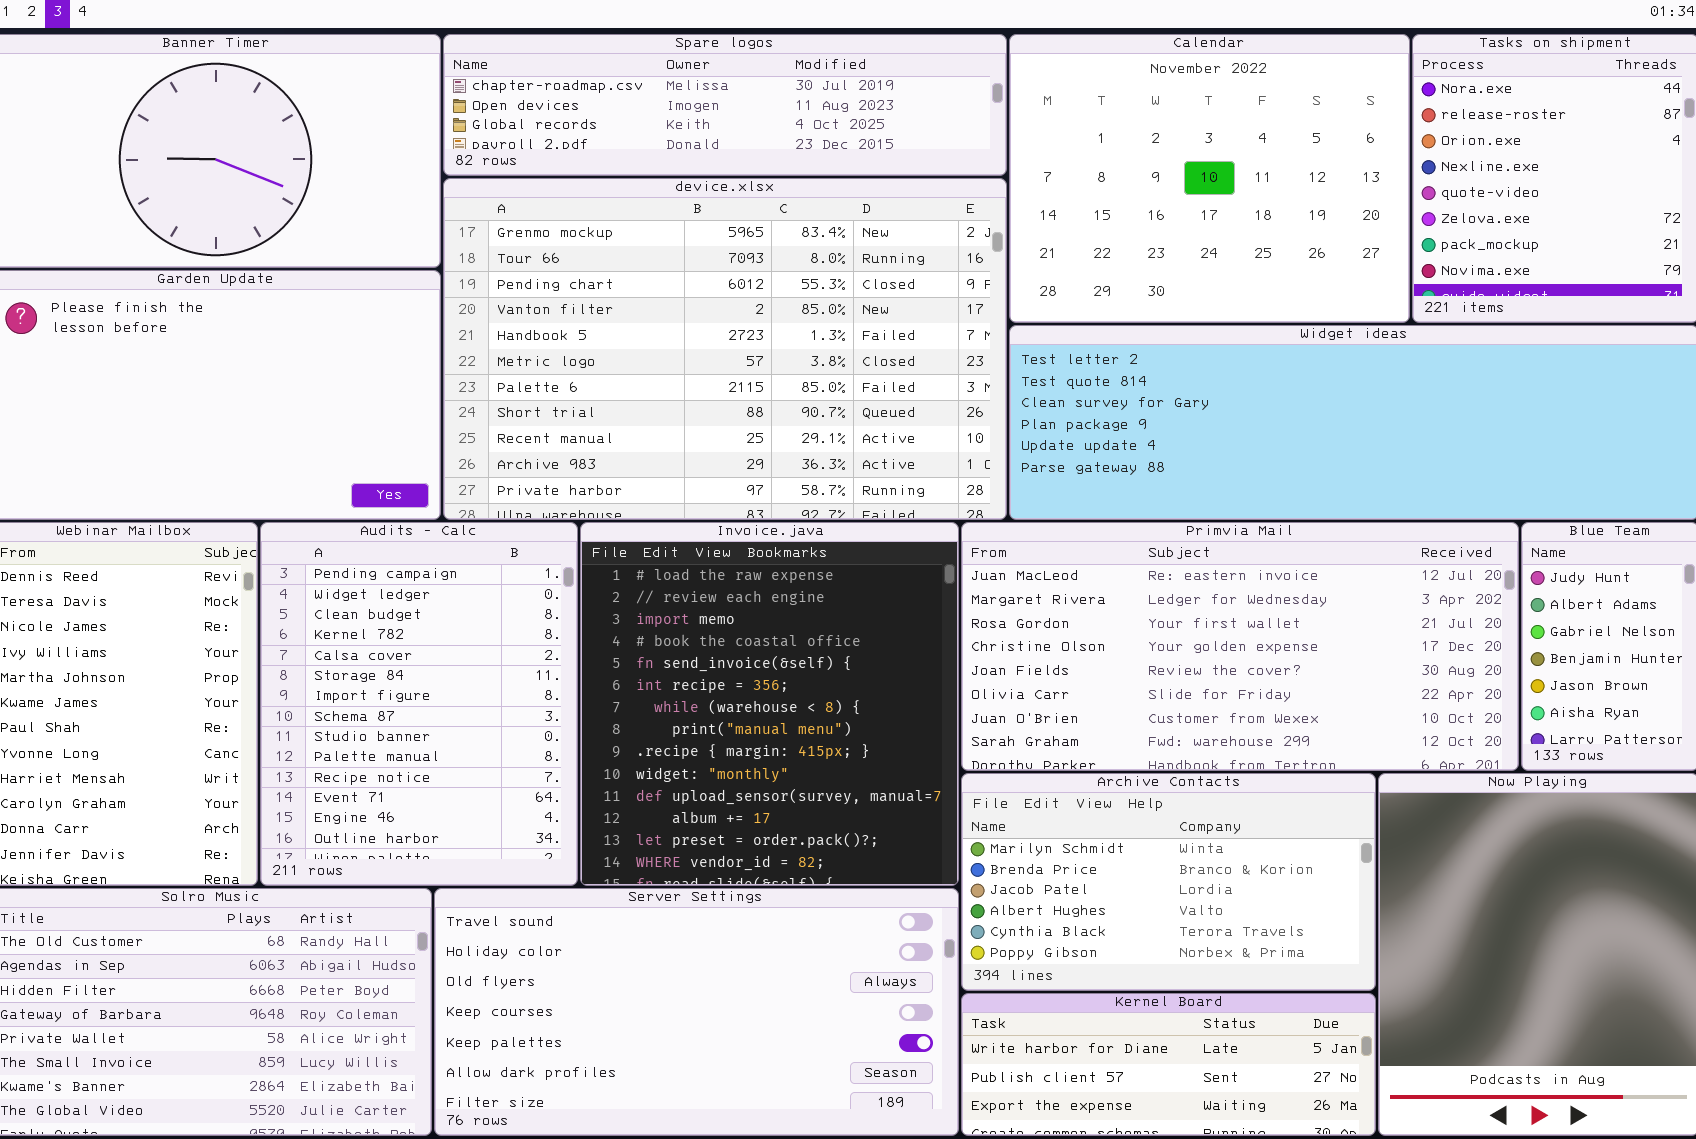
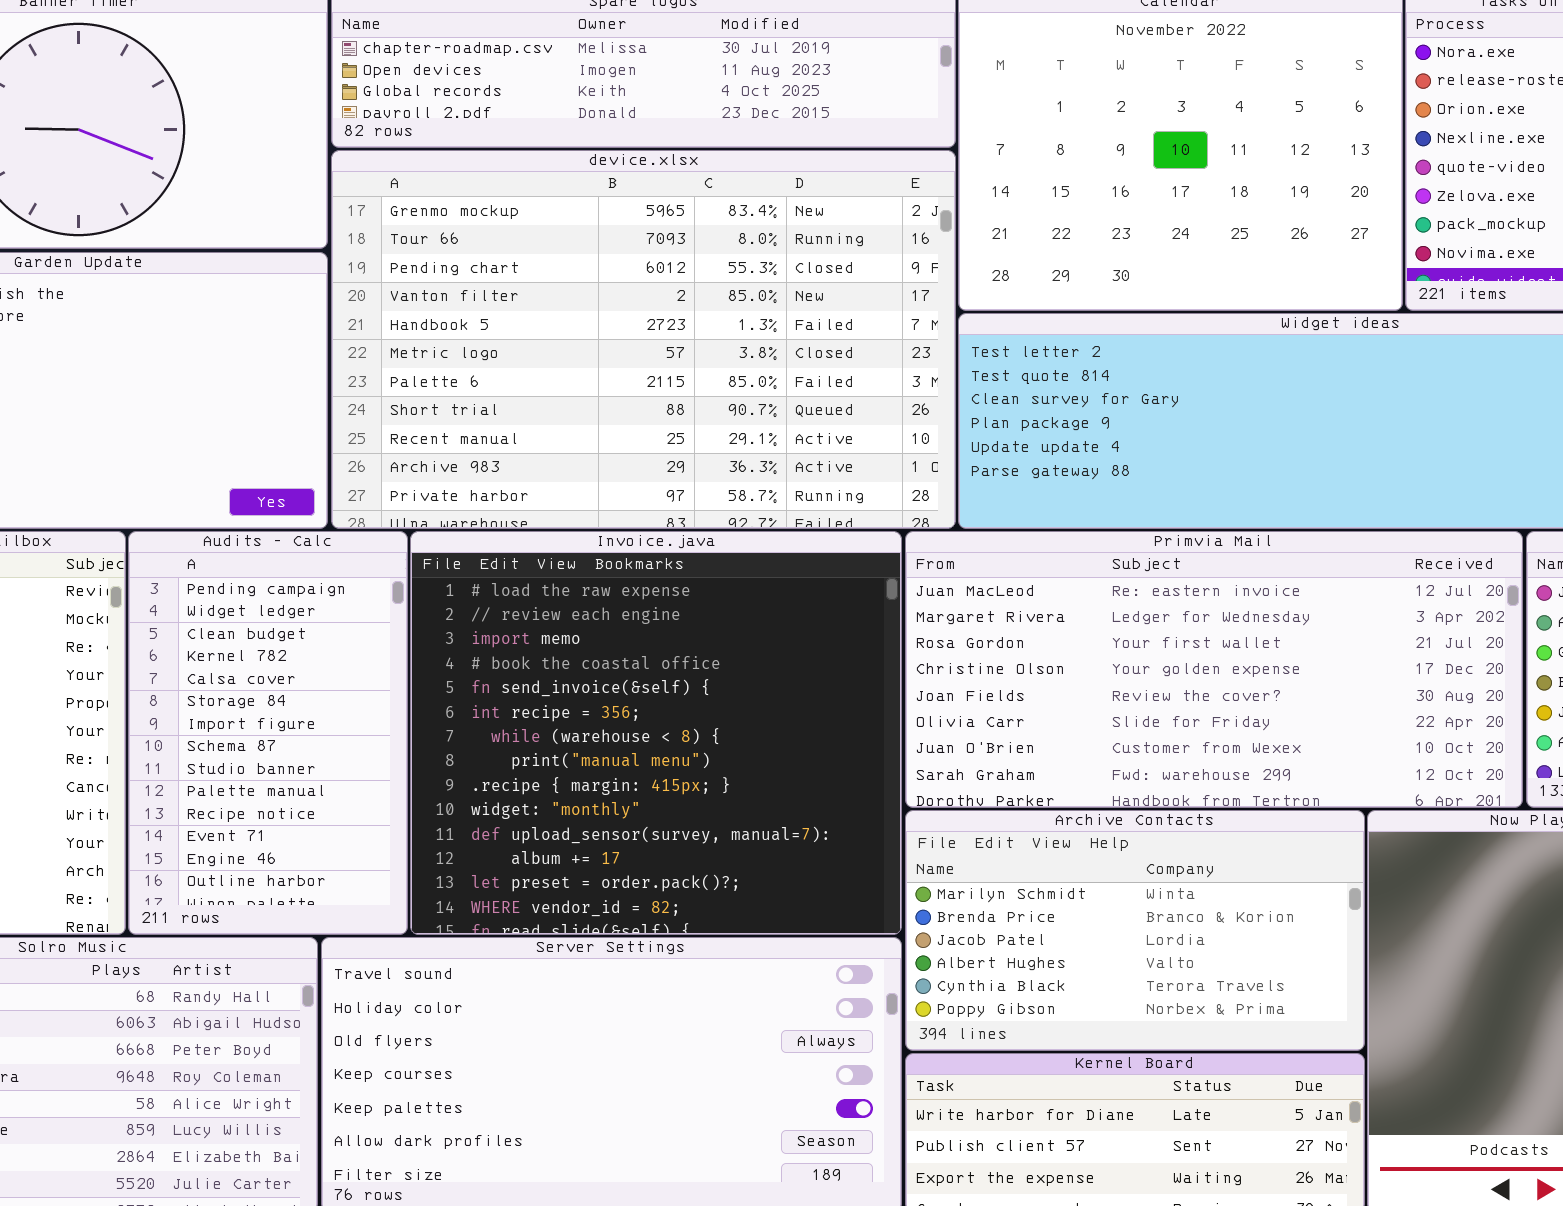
Audits - Calc: [260,522,578,886] -> [128,531,408,935], resized
Invoice.java: [580,522,959,886] -> [410,531,902,935], resized

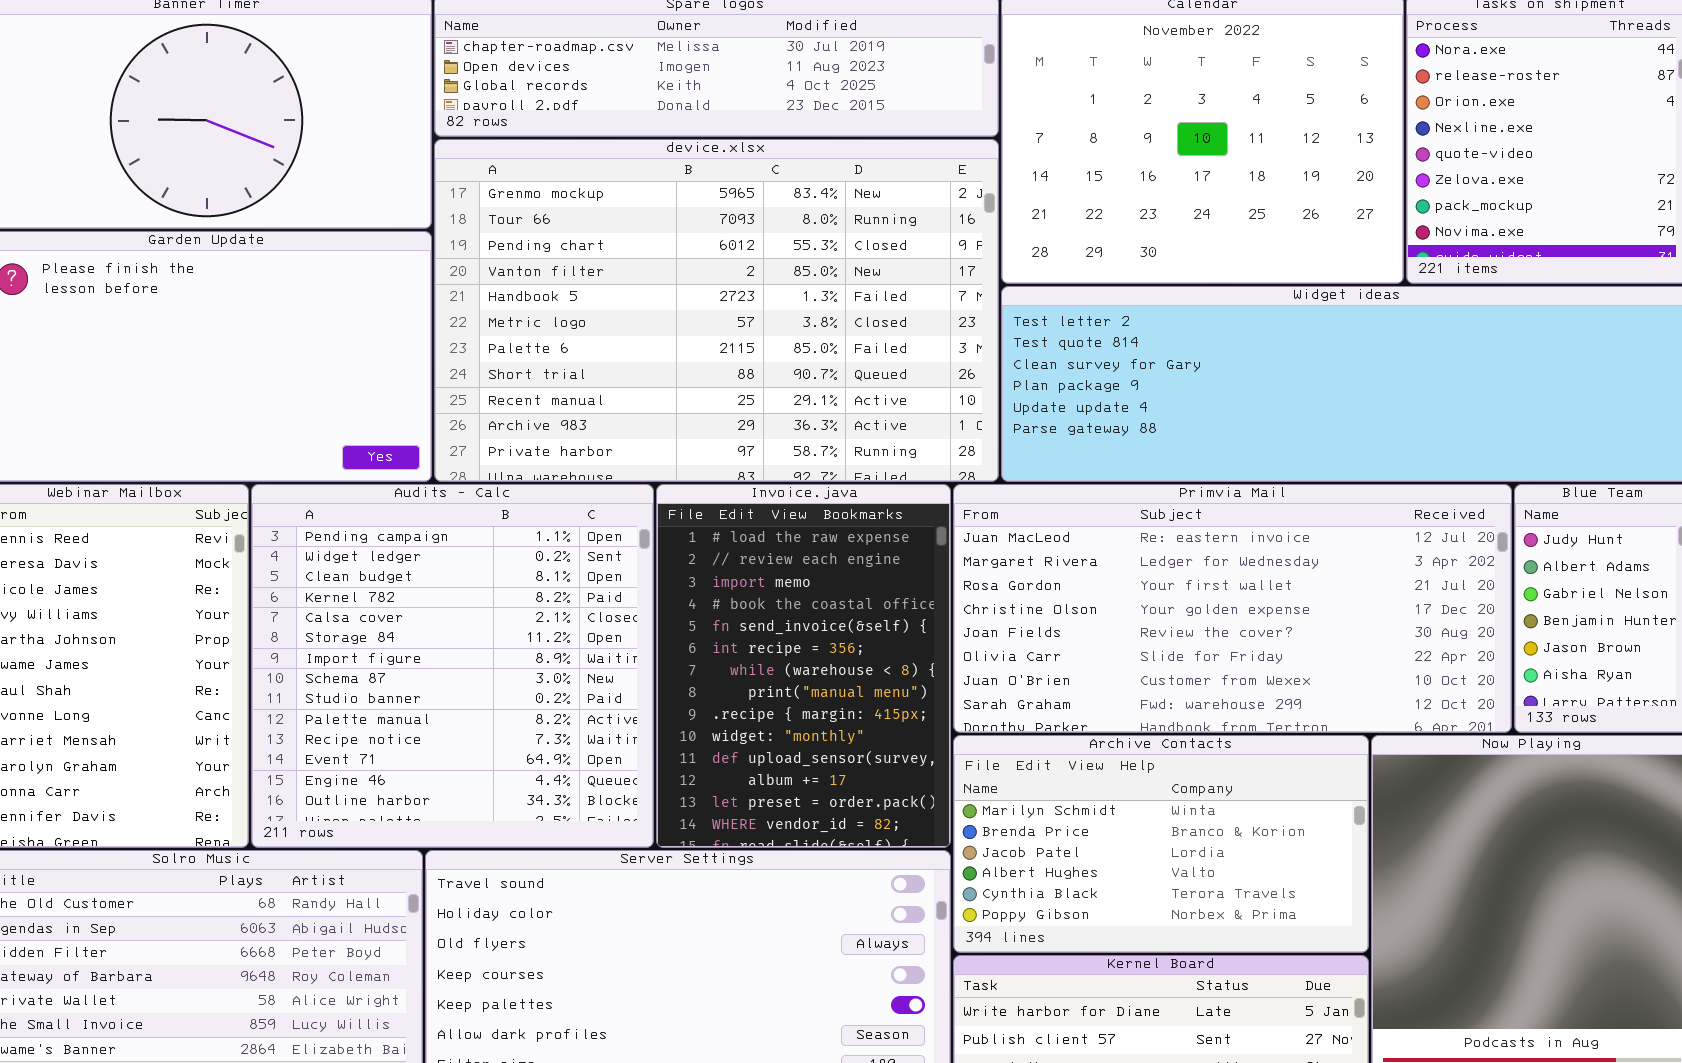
Audits - Calc: [128,531,408,935] -> [251,484,654,848], resized
Invoice.java: [410,531,902,935] -> [656,484,951,848], resized

